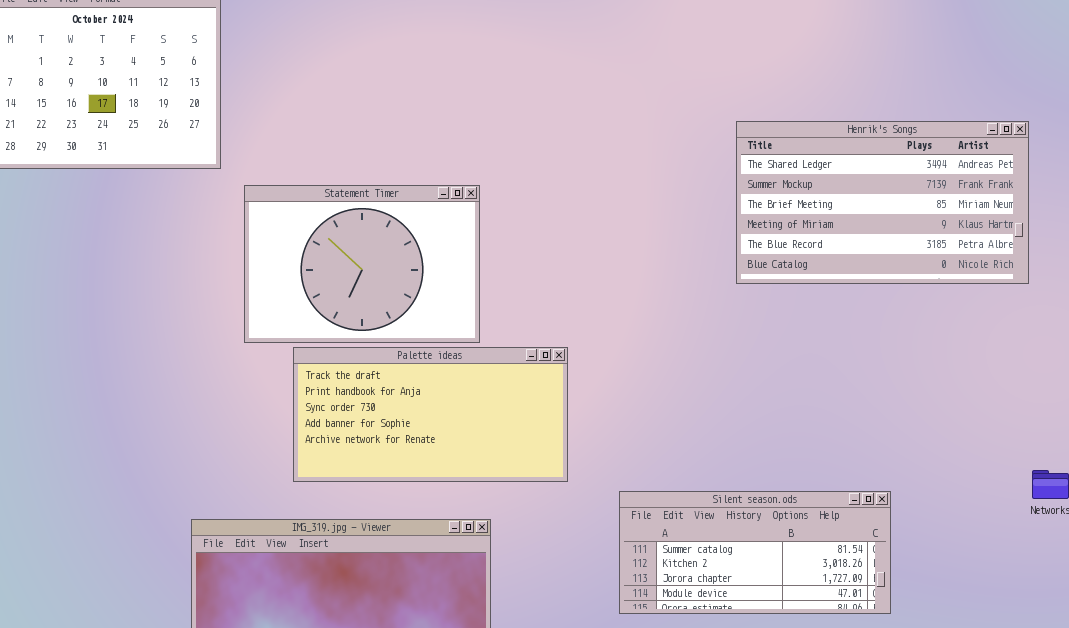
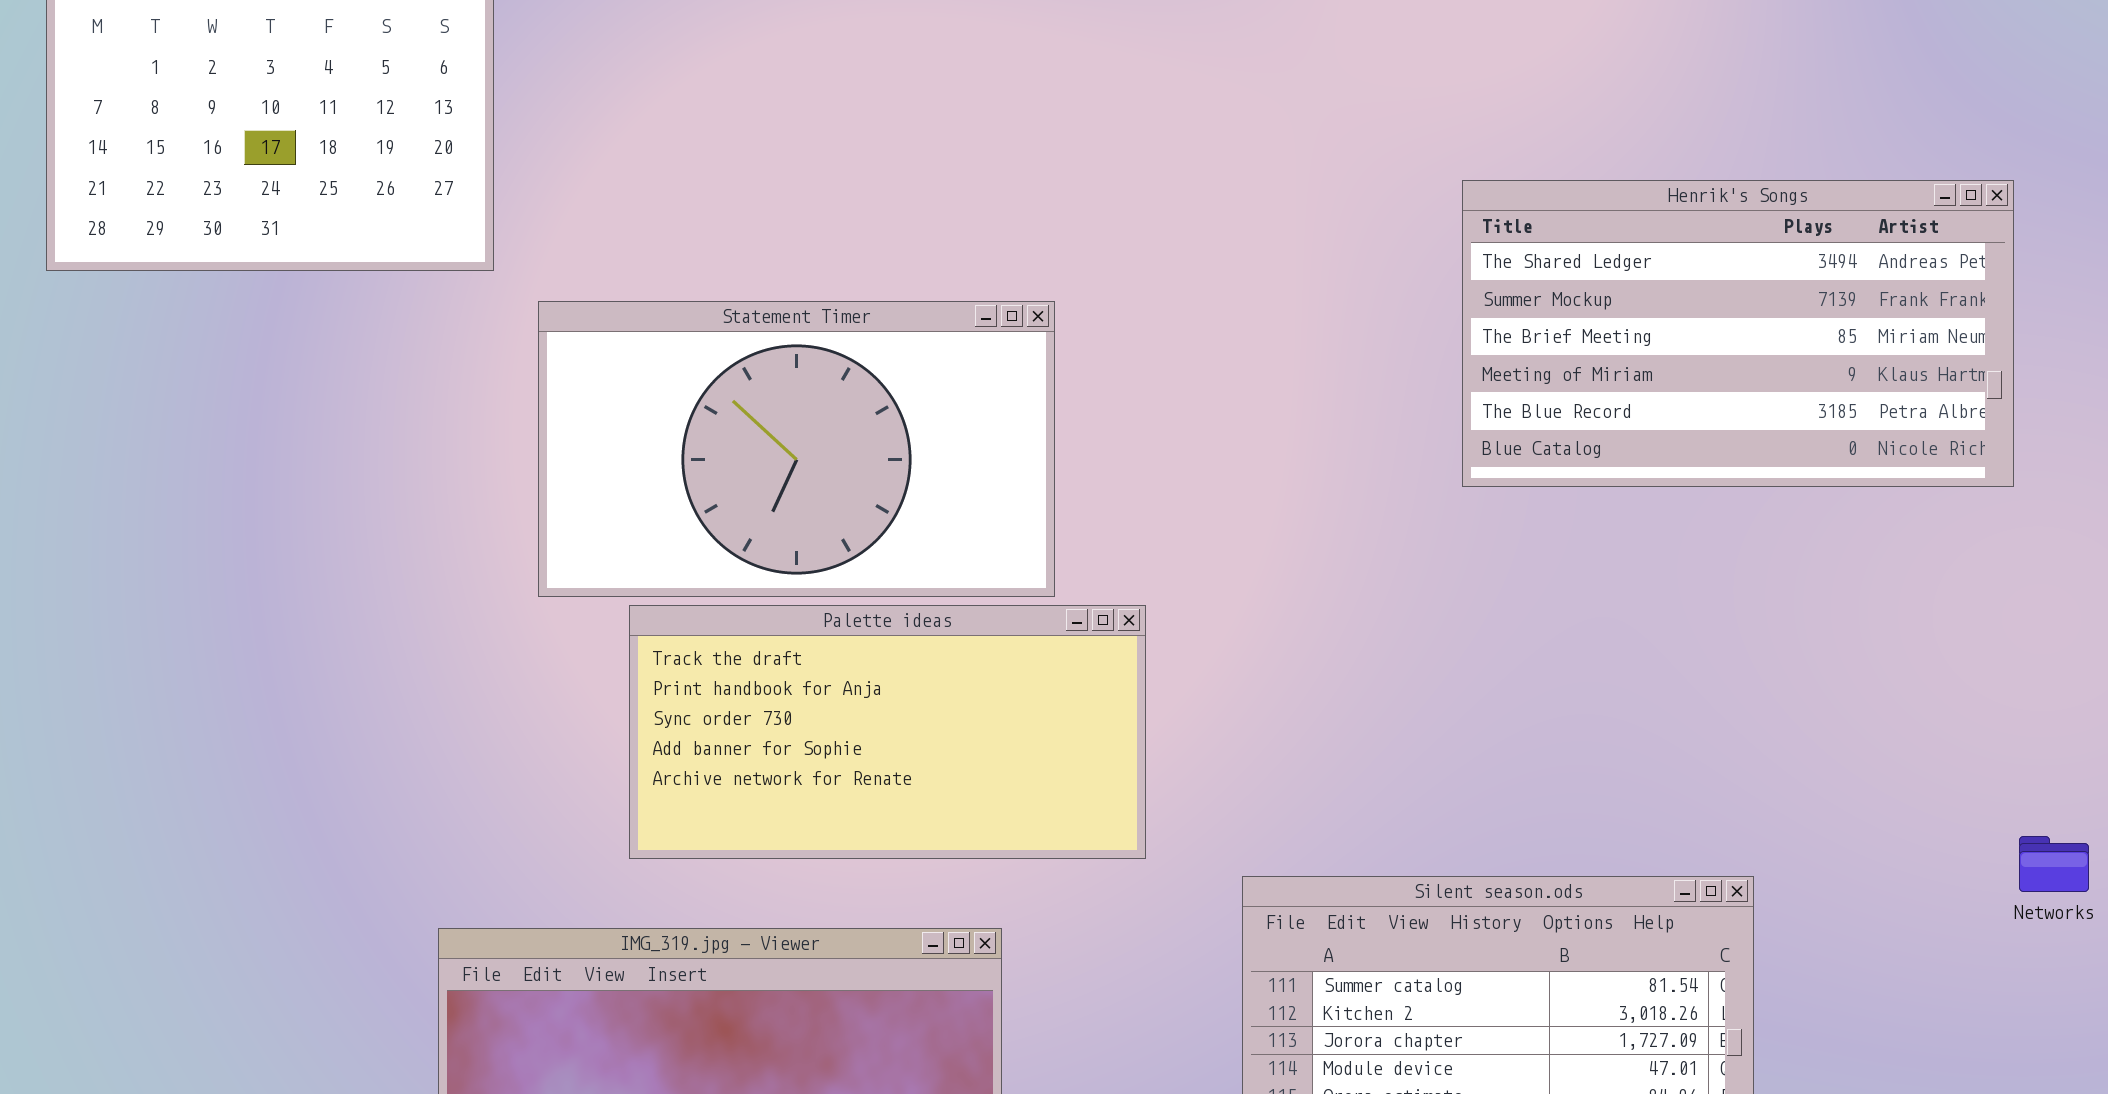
Statement Timer: [244,185,480,343] -> [538,301,1055,597], resized

